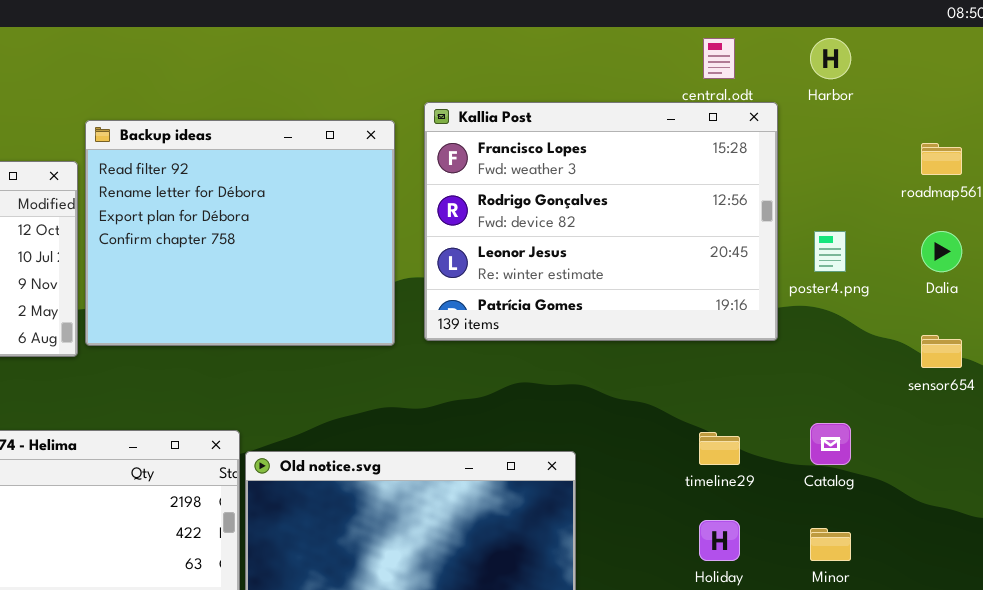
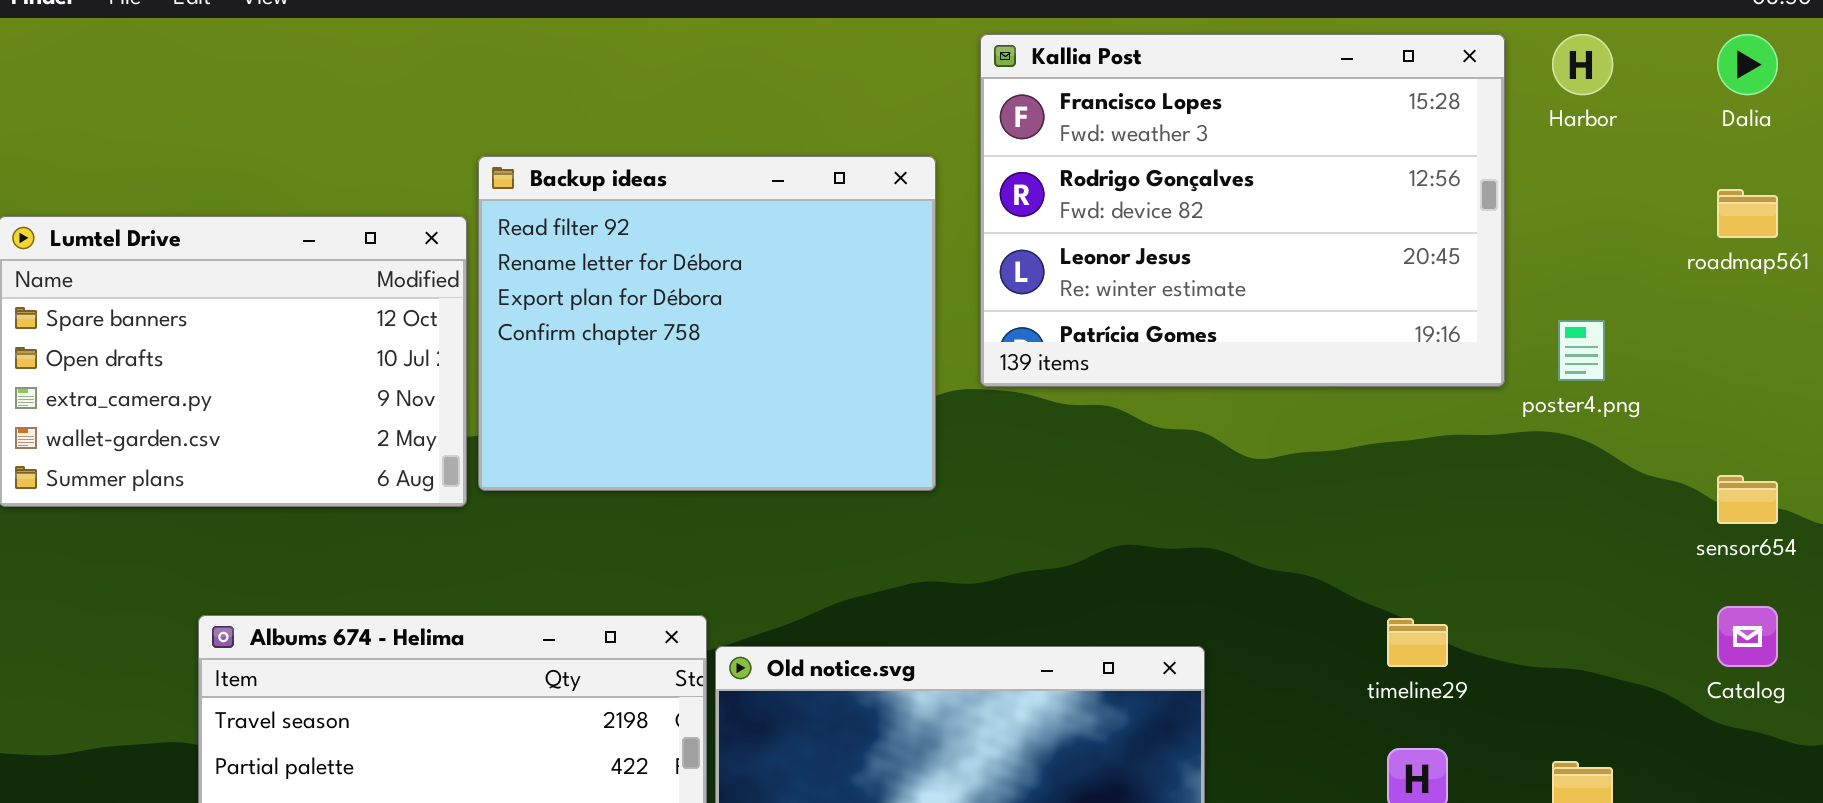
Kallia Post: [424,102,778,341] -> [980,34,1505,387], moved
Dalia: [921,231,962,272] -> [1717,34,1778,95], moved
Catalog: [810,423,851,465] -> [1717,606,1778,667], moved

